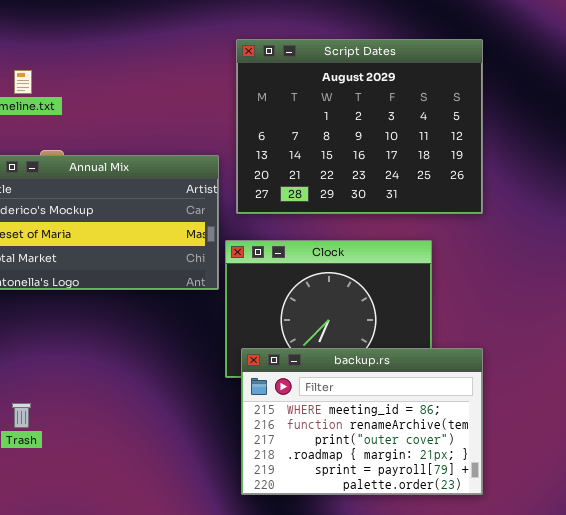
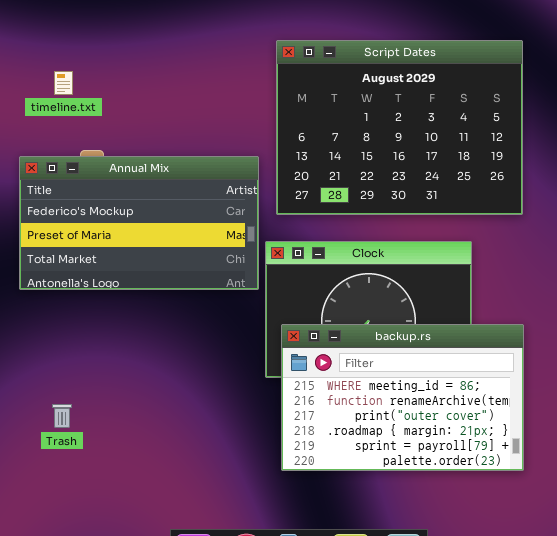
backup.rs: [241,348,483,495] -> [281,324,524,471], moved

